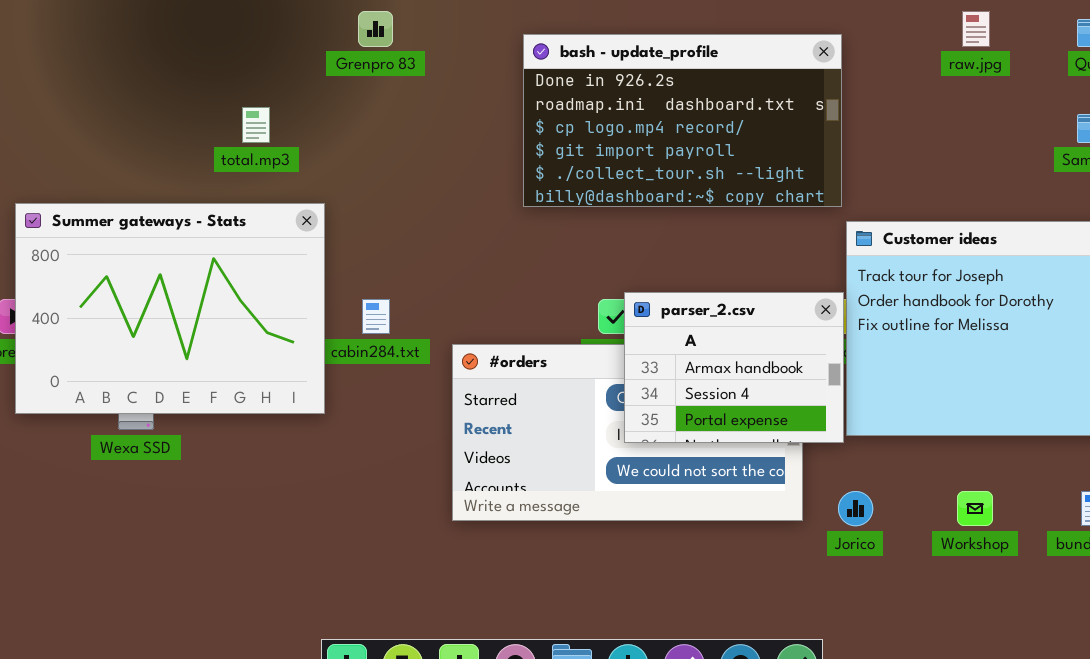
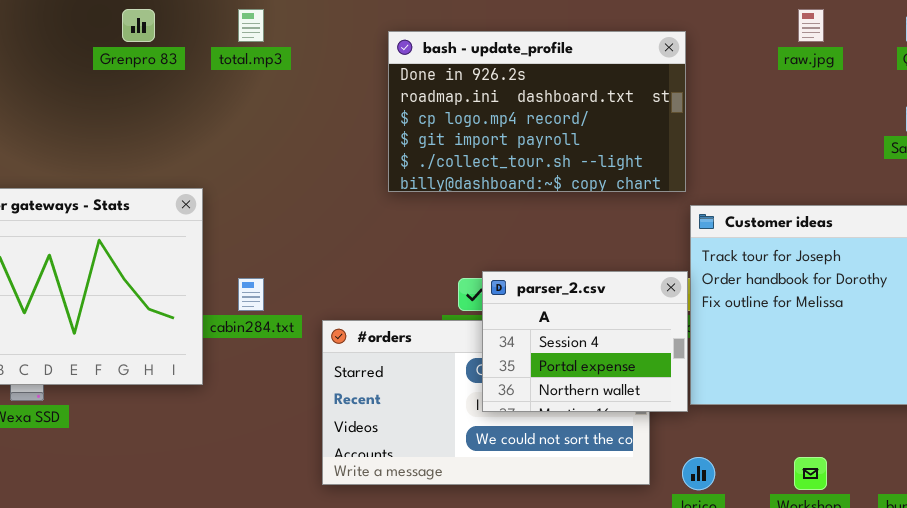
Grenpro 83: [358,11,393,47] -> [122,9,155,42], moved
total.mp3: [242,107,270,143] -> [238,9,264,42], moved
parser_2.csv: [624,292,844,443] -> [482,271,688,412], scrolled down 1 row

